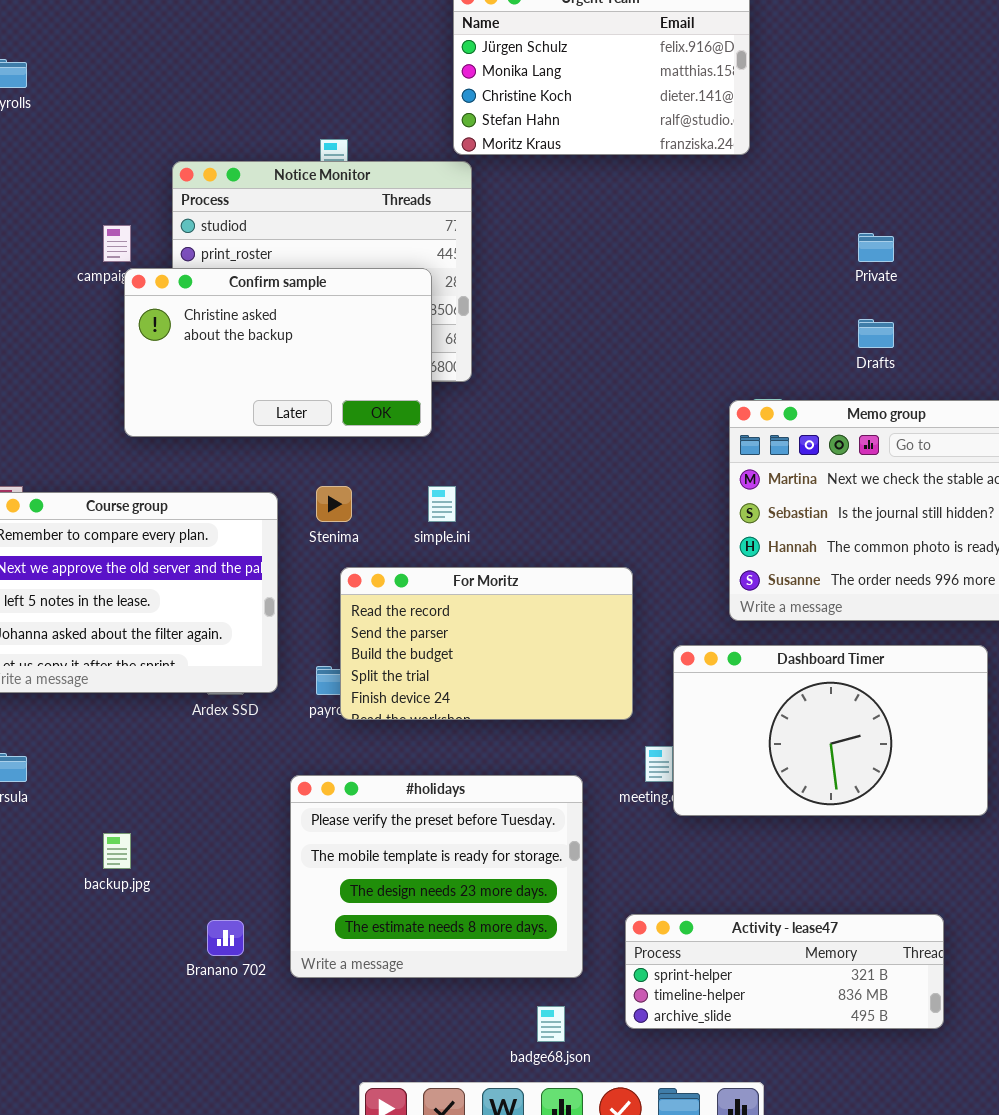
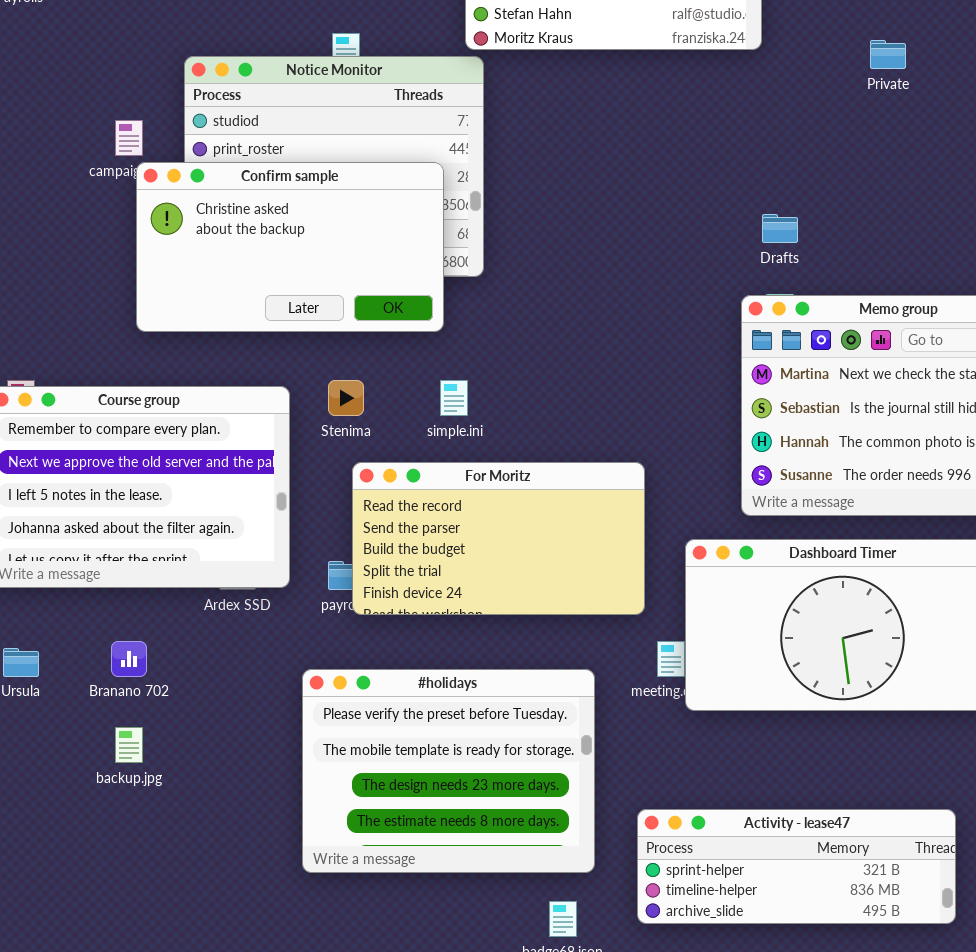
Private: [858,233,894,262] -> [870,40,906,69], moved
Drafts: [858,319,894,348] -> [762,214,798,243], moved
Branano 702: [207,920,244,956] -> [111,641,147,677], moved

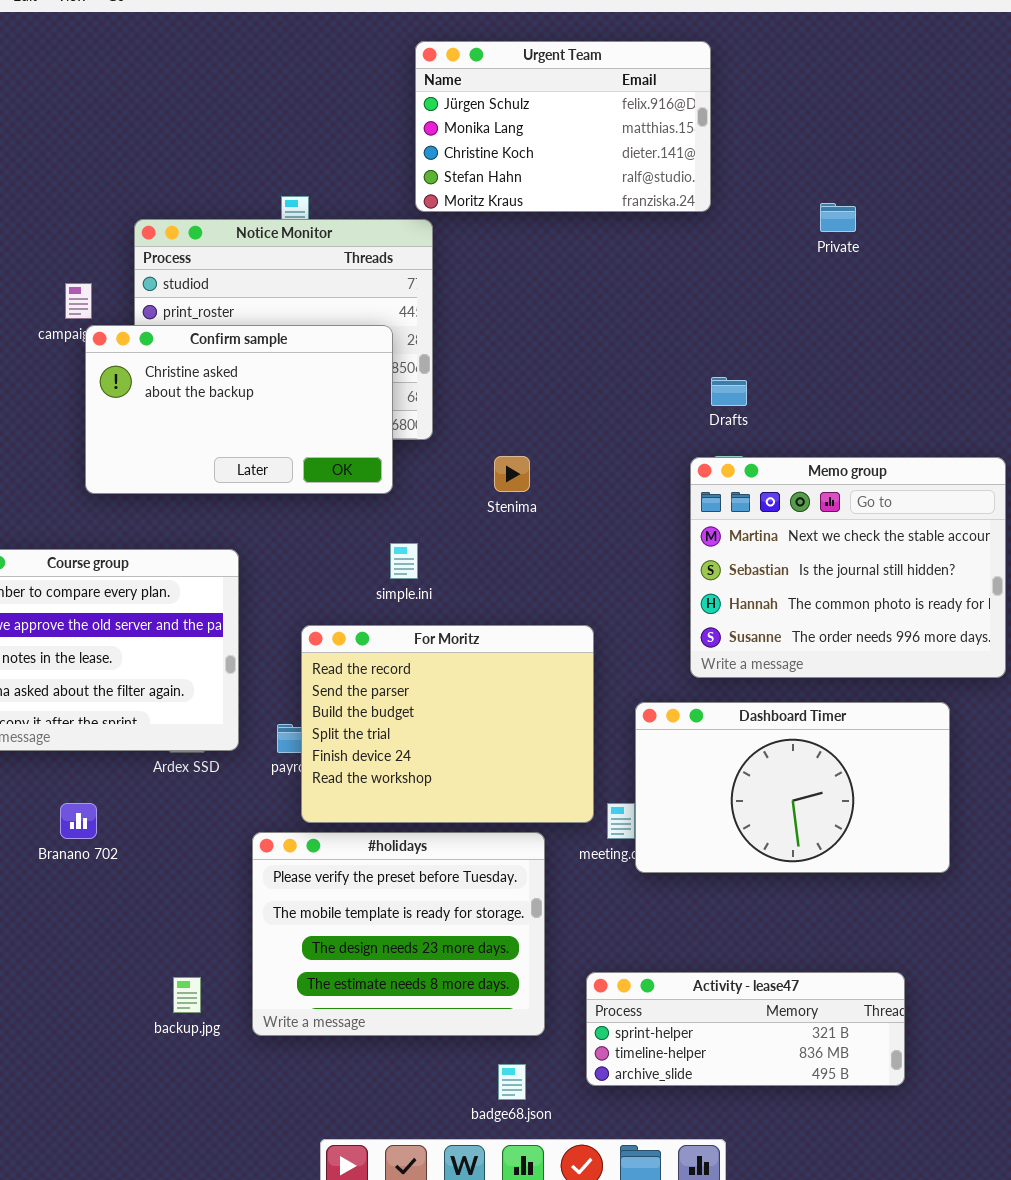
Stenima: [328,380,364,416] -> [494,456,530,492], moved
For Moritz: [352,462,645,615] -> [301,625,594,823], resized
backup.jpg: [115,727,143,763] -> [173,977,201,1013], moved

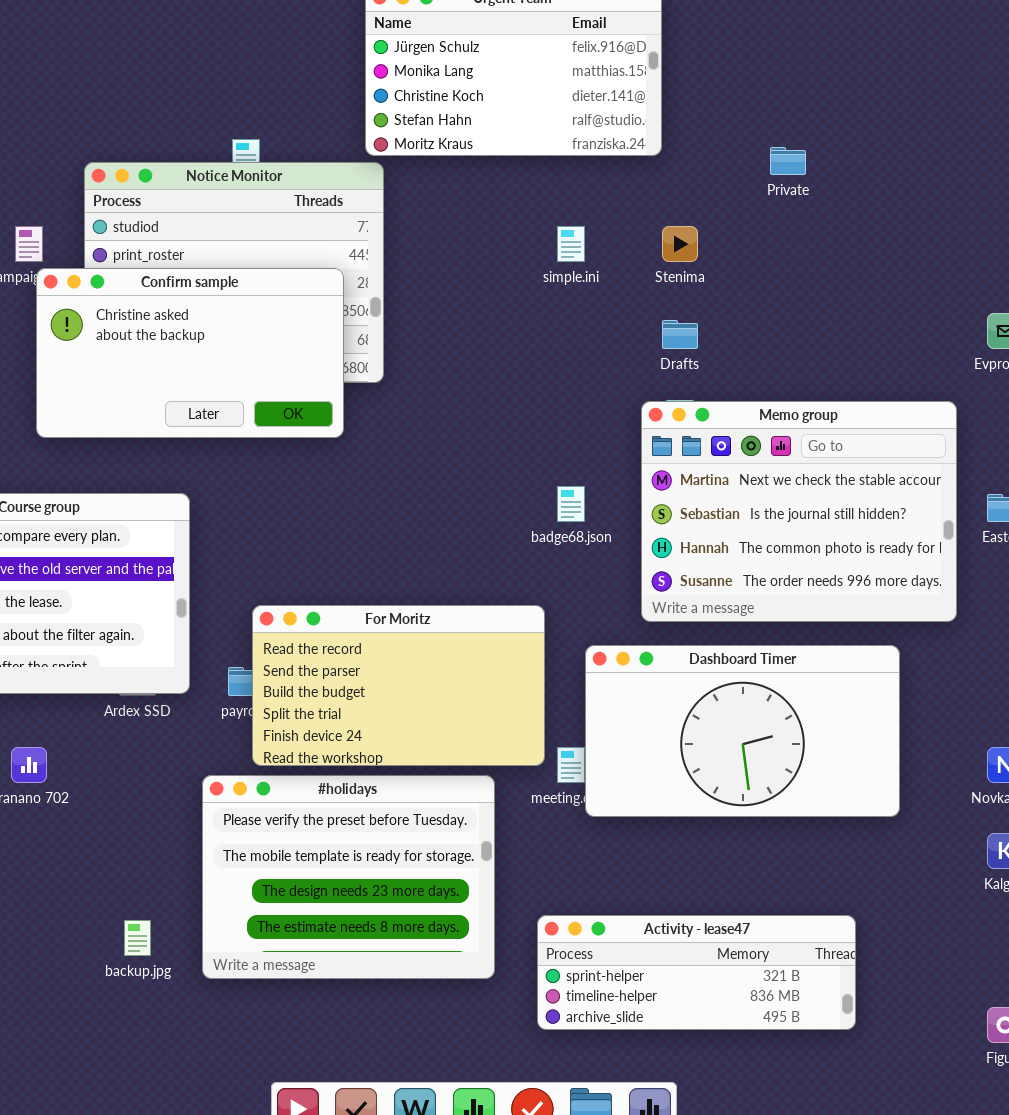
Stenima: [494,456,530,492] -> [662,226,698,262], moved
simple.ini: [390,543,418,579] -> [557,226,585,262], moved
For Moritz: [301,625,594,823] -> [252,605,545,766], resized
badge68.json: [498,1064,526,1100] -> [557,486,585,522], moved

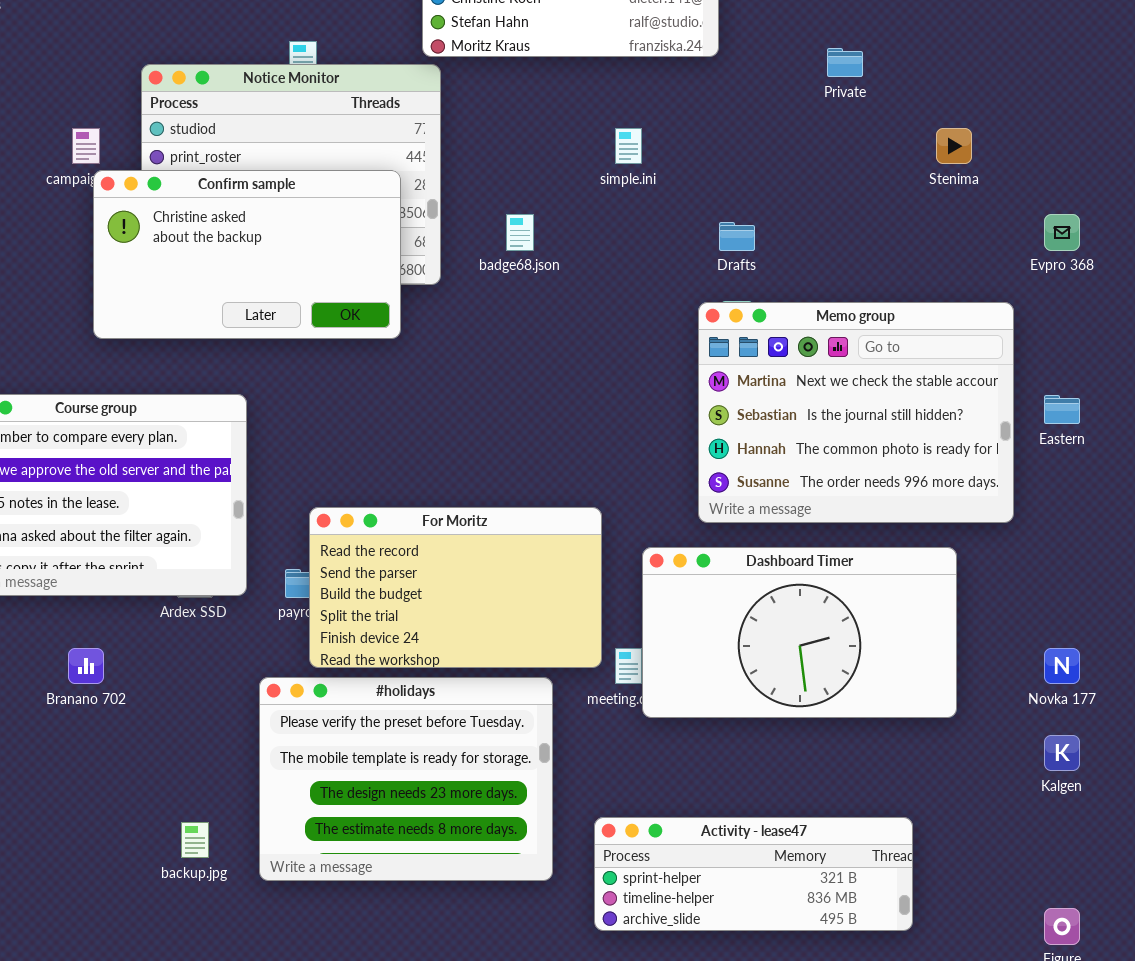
Stenima: [662,226,698,262] -> [936,128,972,164], moved
badge68.json: [557,486,585,522] -> [506,214,534,251], moved

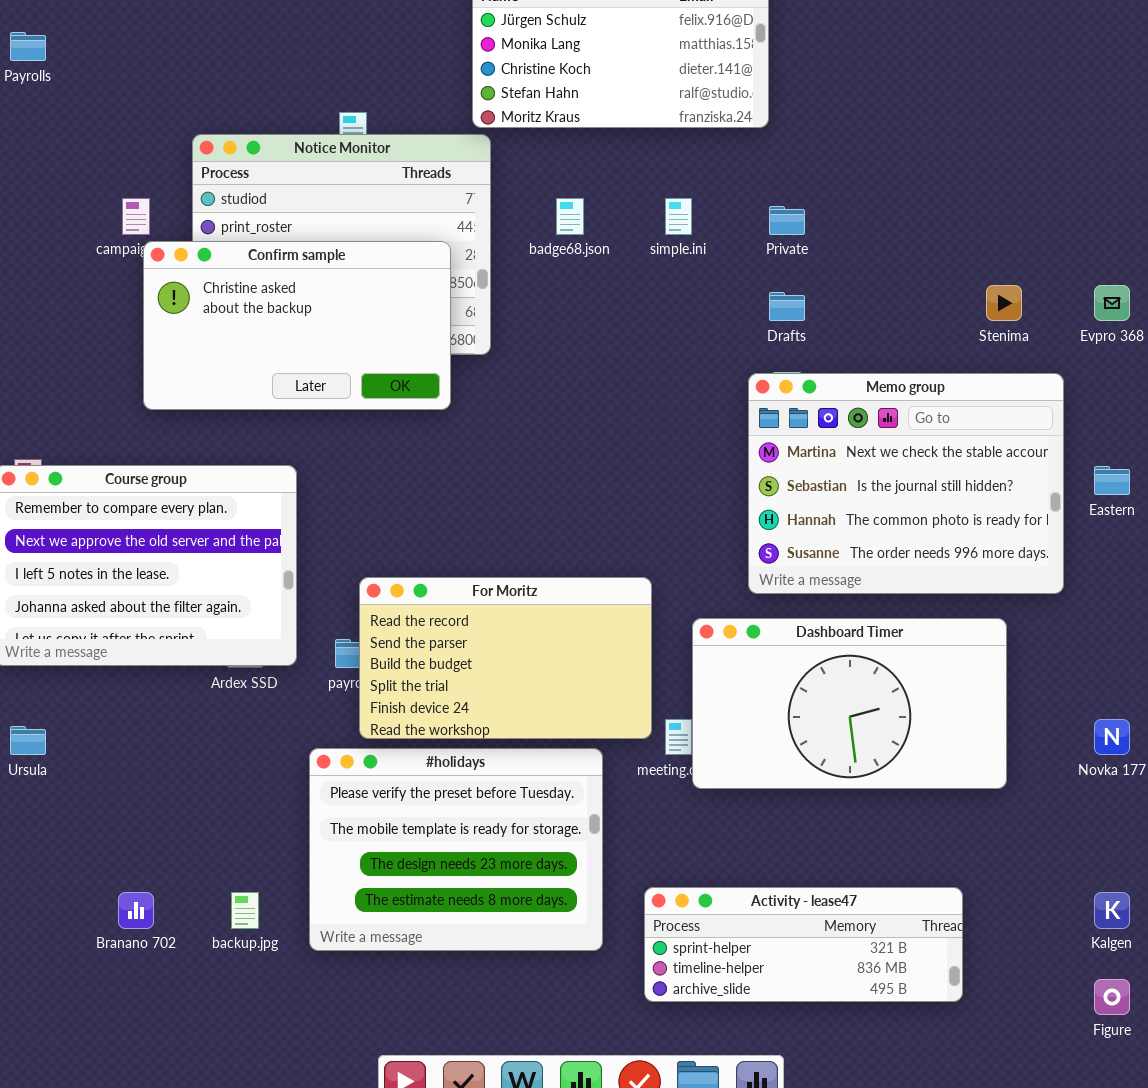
Private: [827,48,863,77] -> [769,206,805,235], moved
Stenima: [936,128,972,164] -> [986,285,1022,321], moved
badge68.json: [506,214,534,251] -> [556,198,584,235], moved
Branano 702: [68,648,104,684] -> [118,892,154,929], moved
Kalgen: [1044,735,1080,771] -> [1094,892,1130,929], moved

